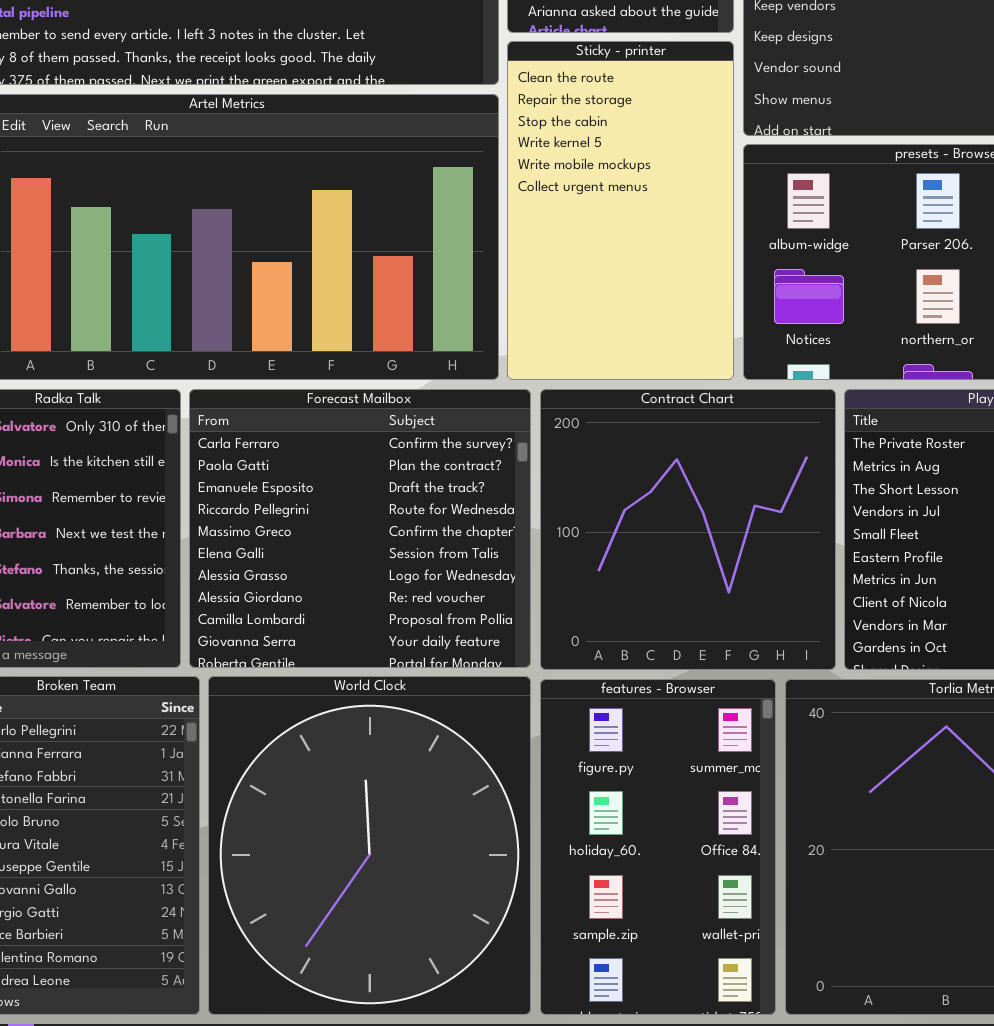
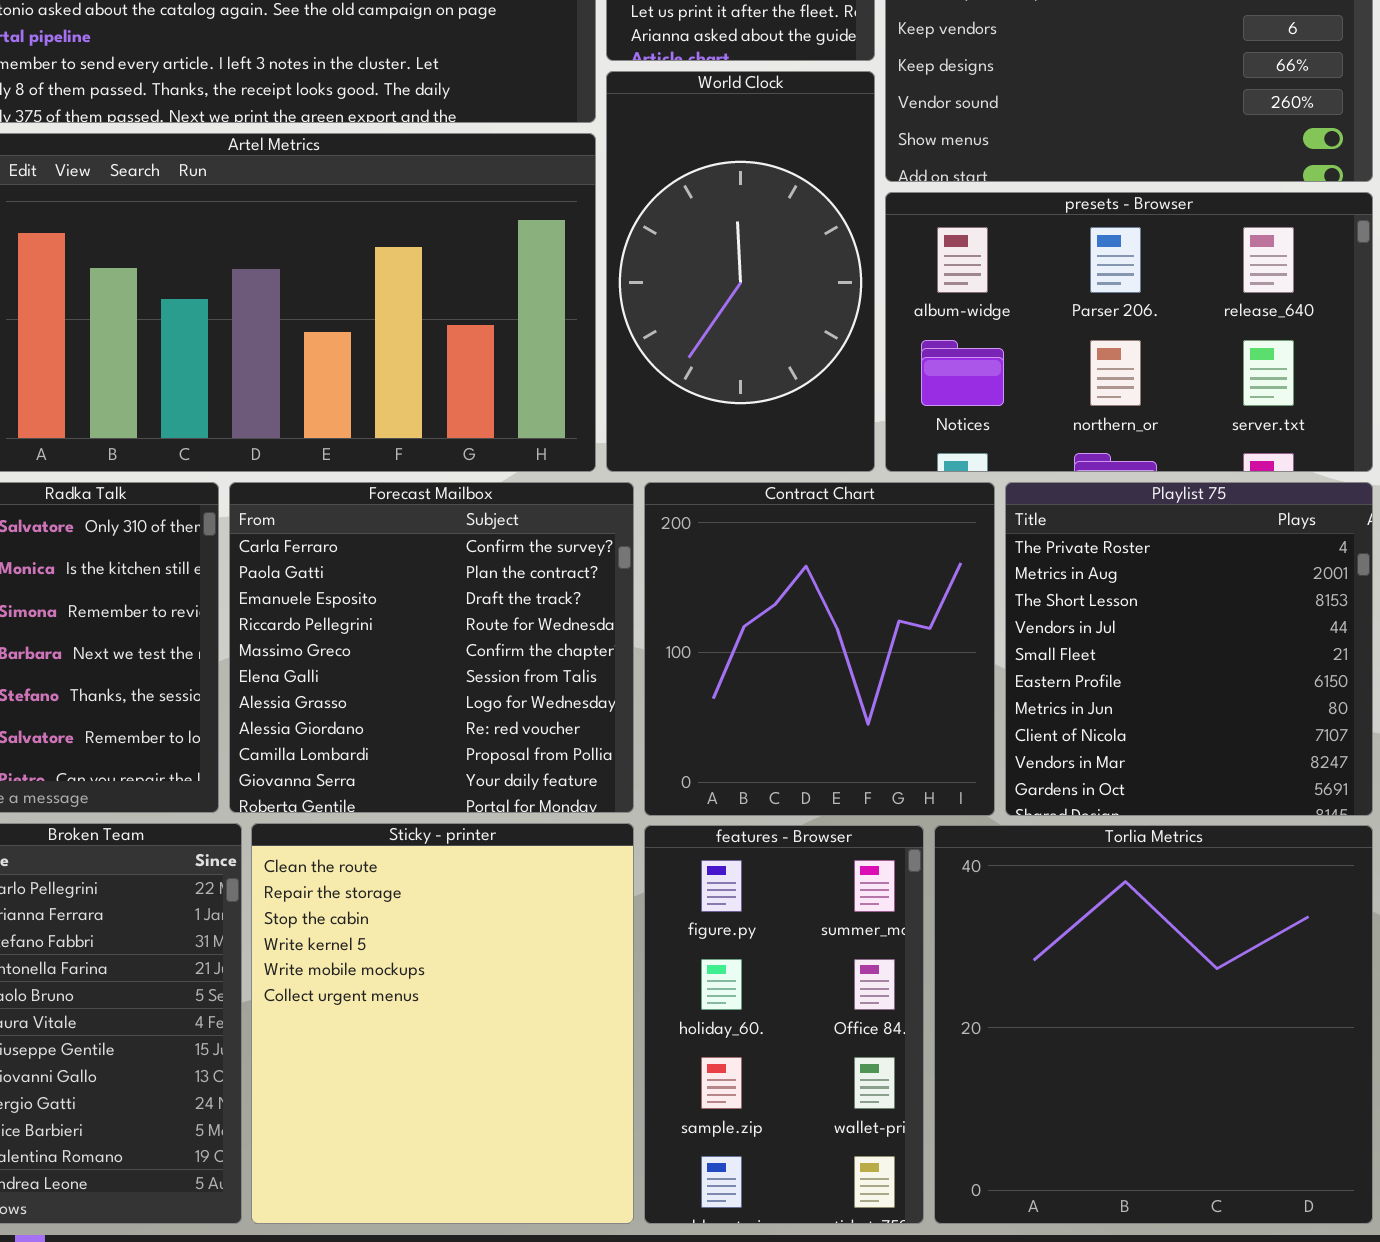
Sticky - printer: [507,41,734,380] -> [251,823,634,1224], moved, resized
World Clock: [208,676,531,1015] -> [606,71,875,472], moved, resized

